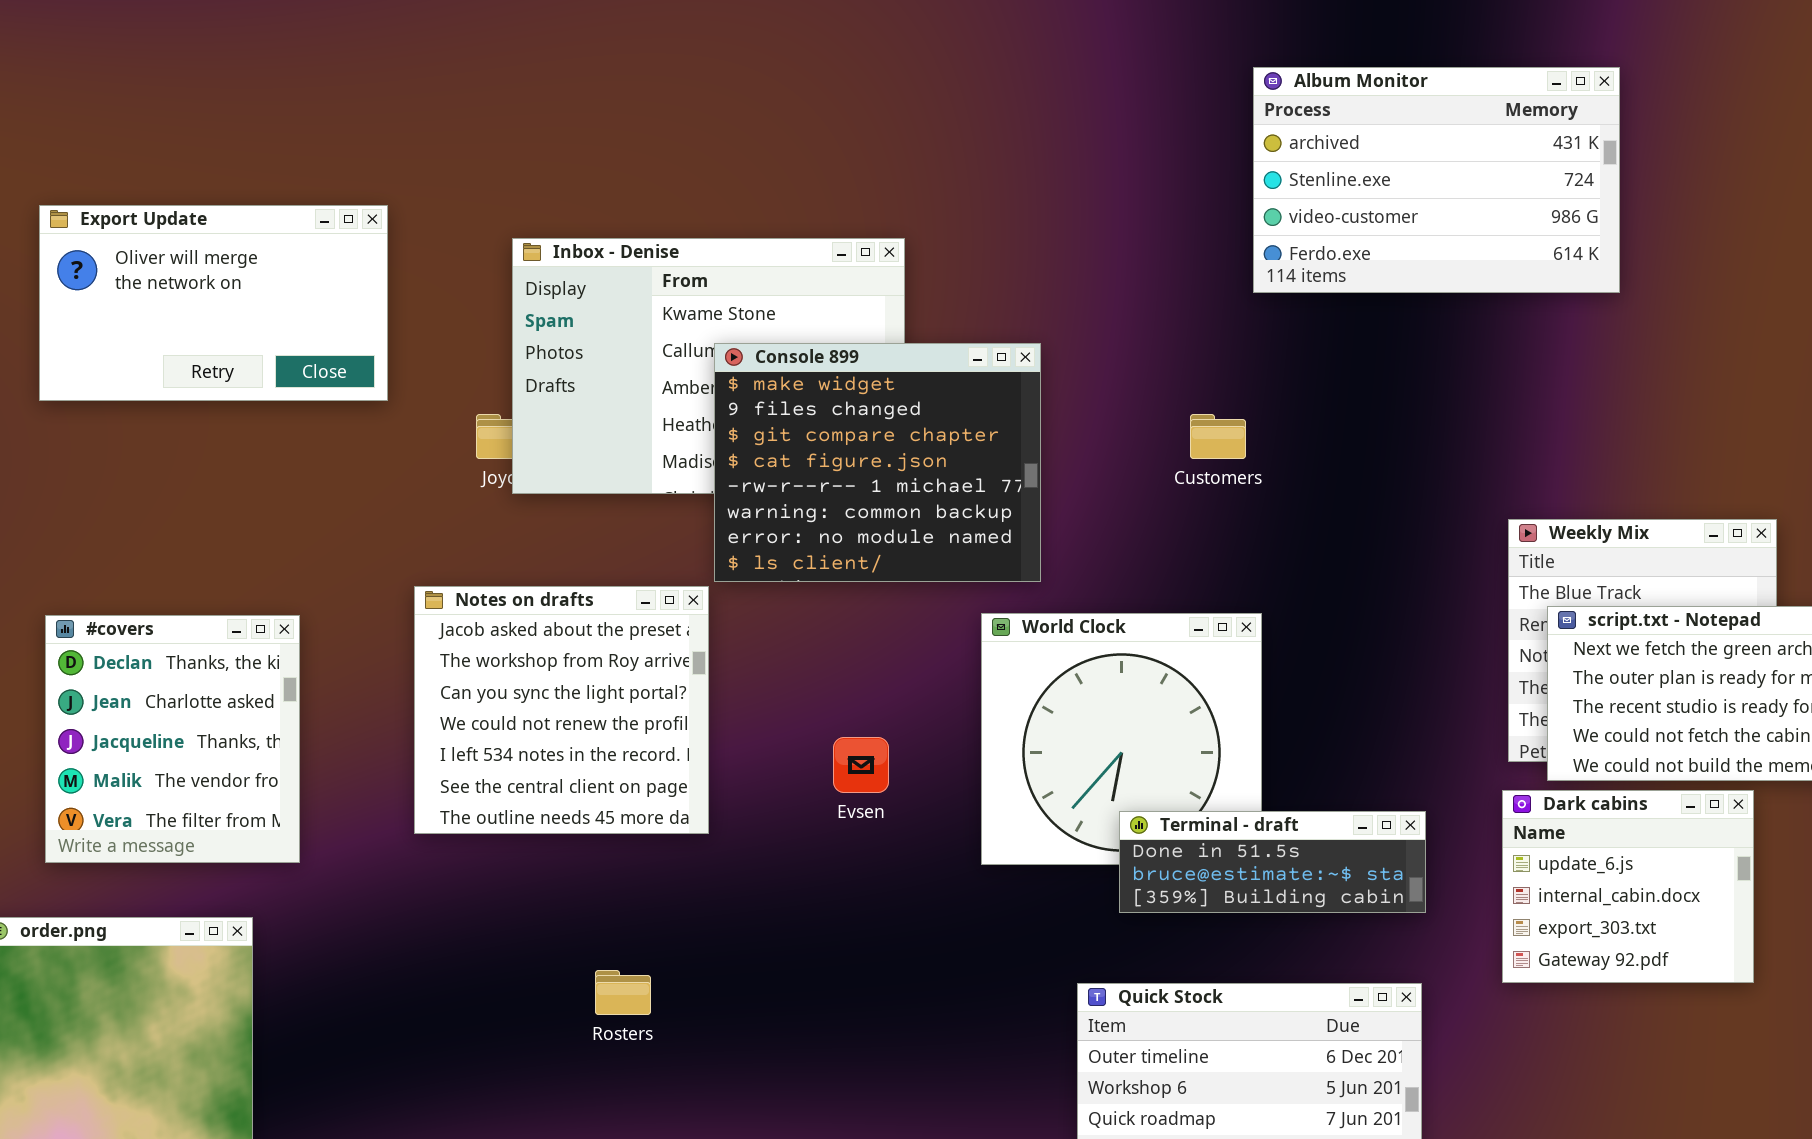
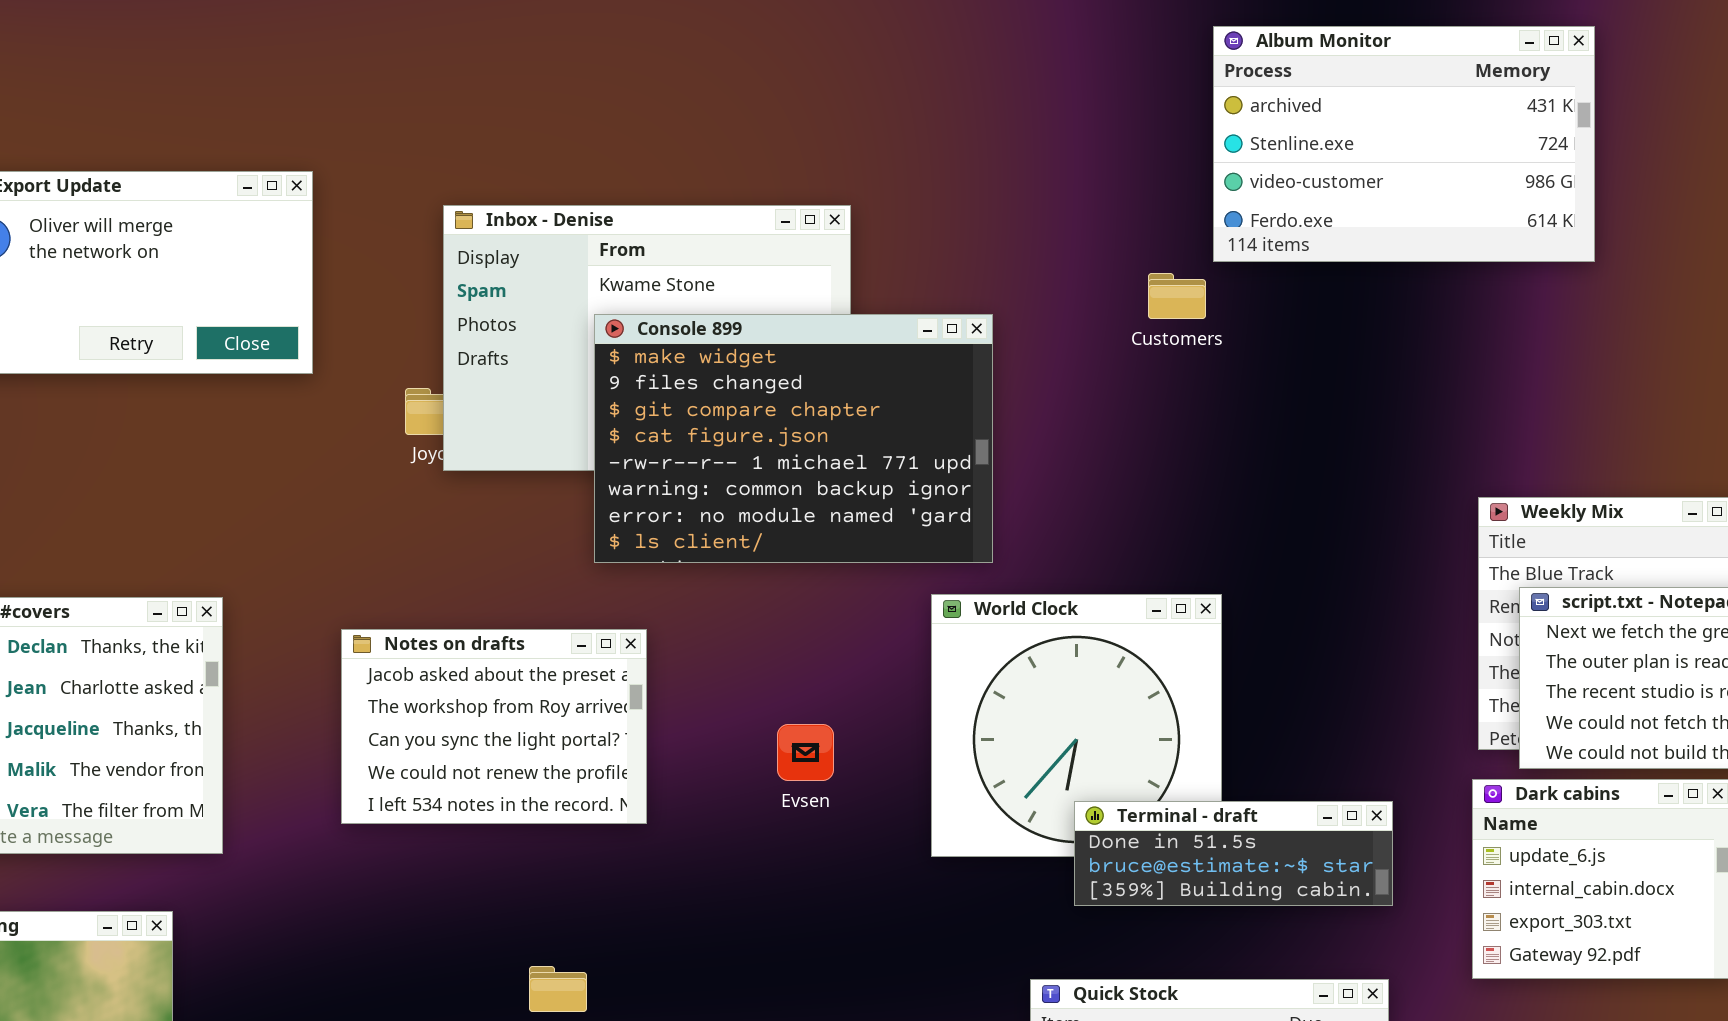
Console 899: [714,343,1041,582] -> [594,314,993,563], resized
Customers: [1190,414,1246,459] -> [1148,273,1206,319], moved
Notes on drafts: [414,586,709,834] -> [341,629,647,824], resized

